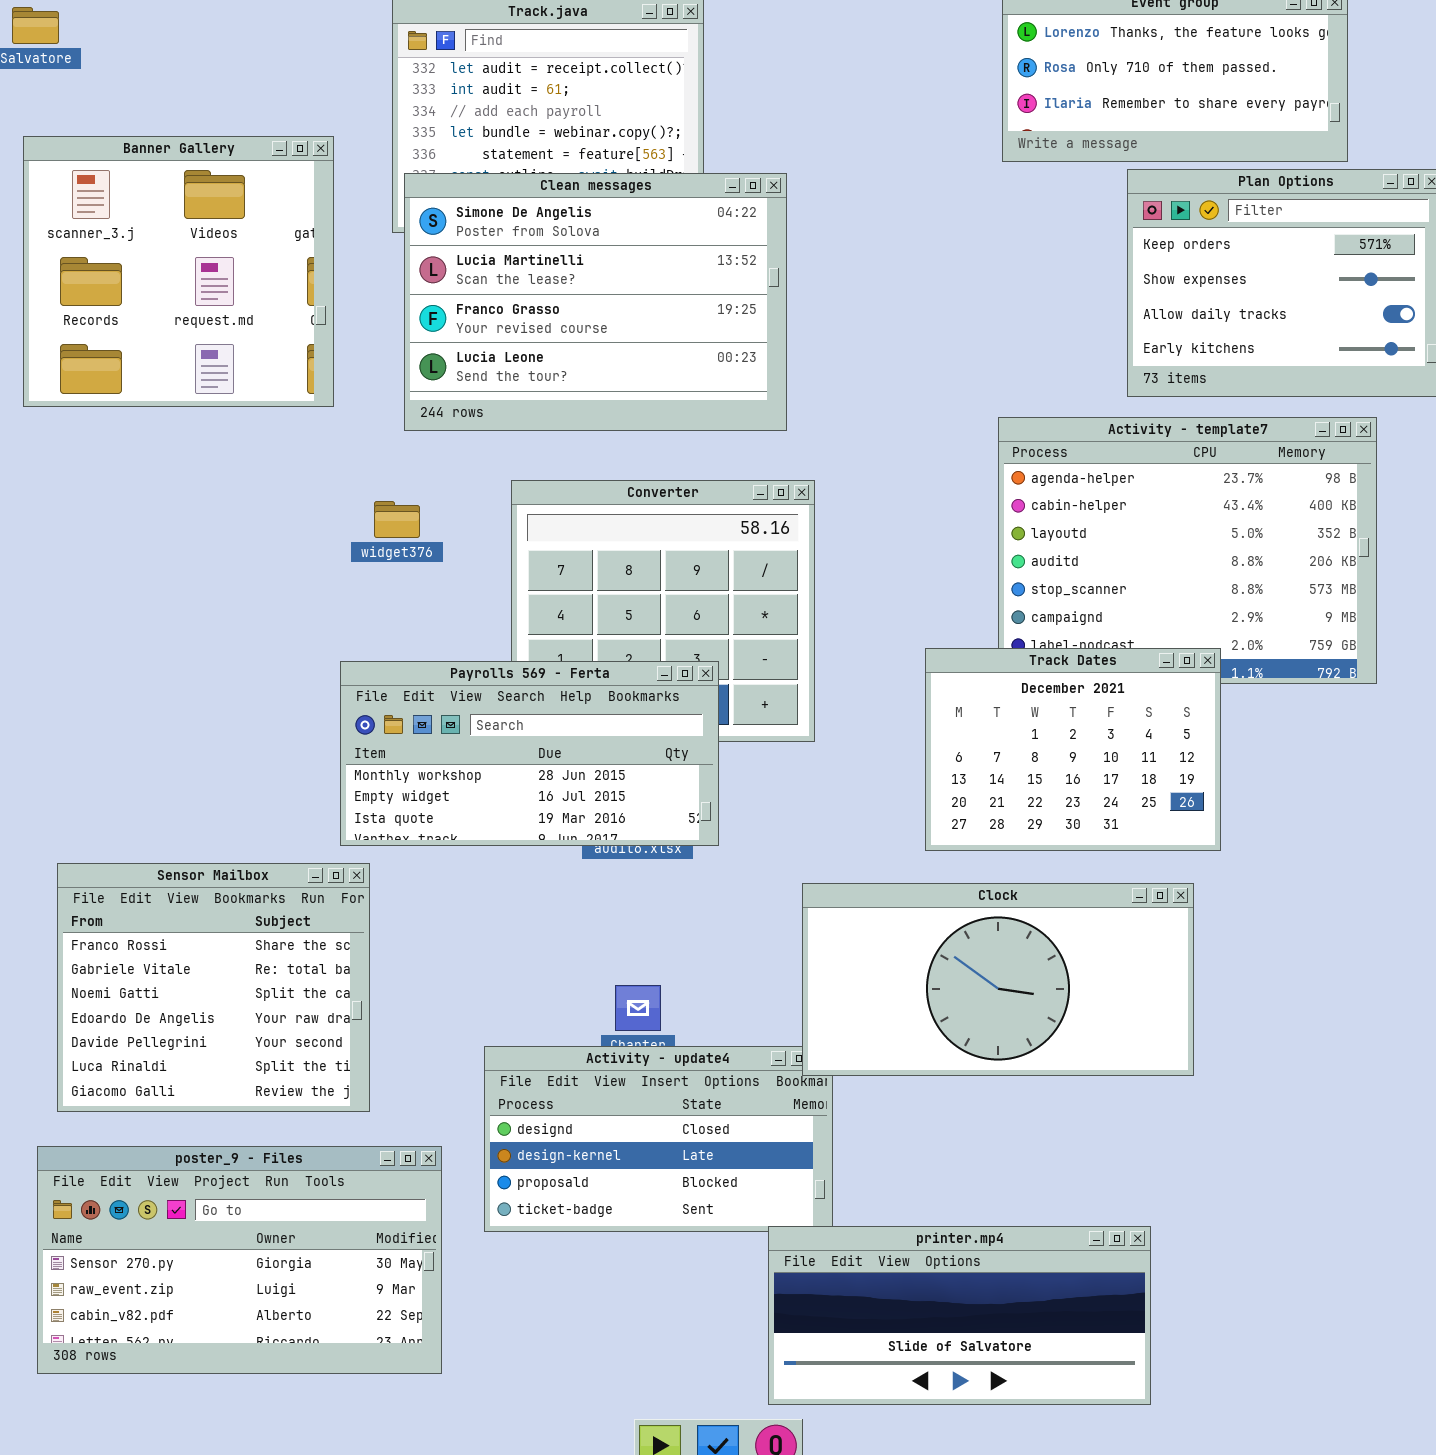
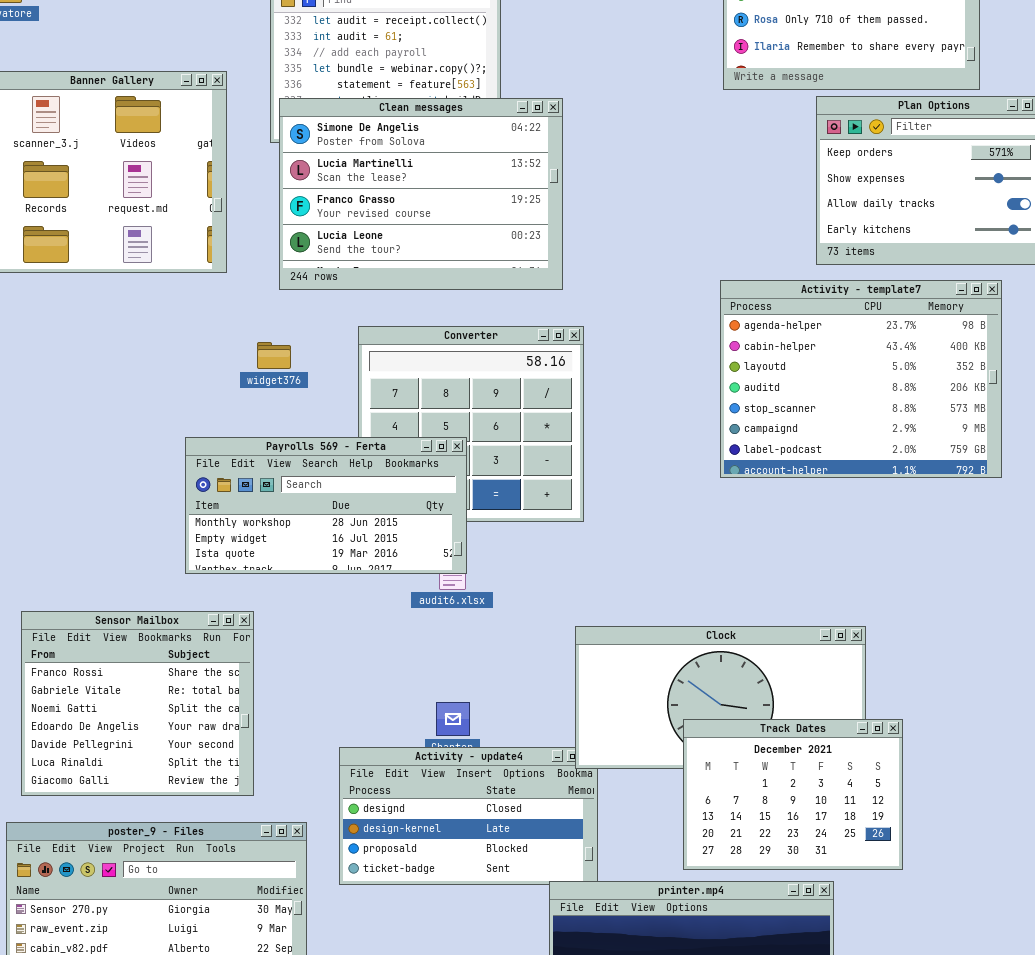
Track Dates: [925,648,1221,851] -> [683,719,903,870], moved
Payrolls 569 - Ferta: [340,661,719,846] -> [185,437,467,574], moved

